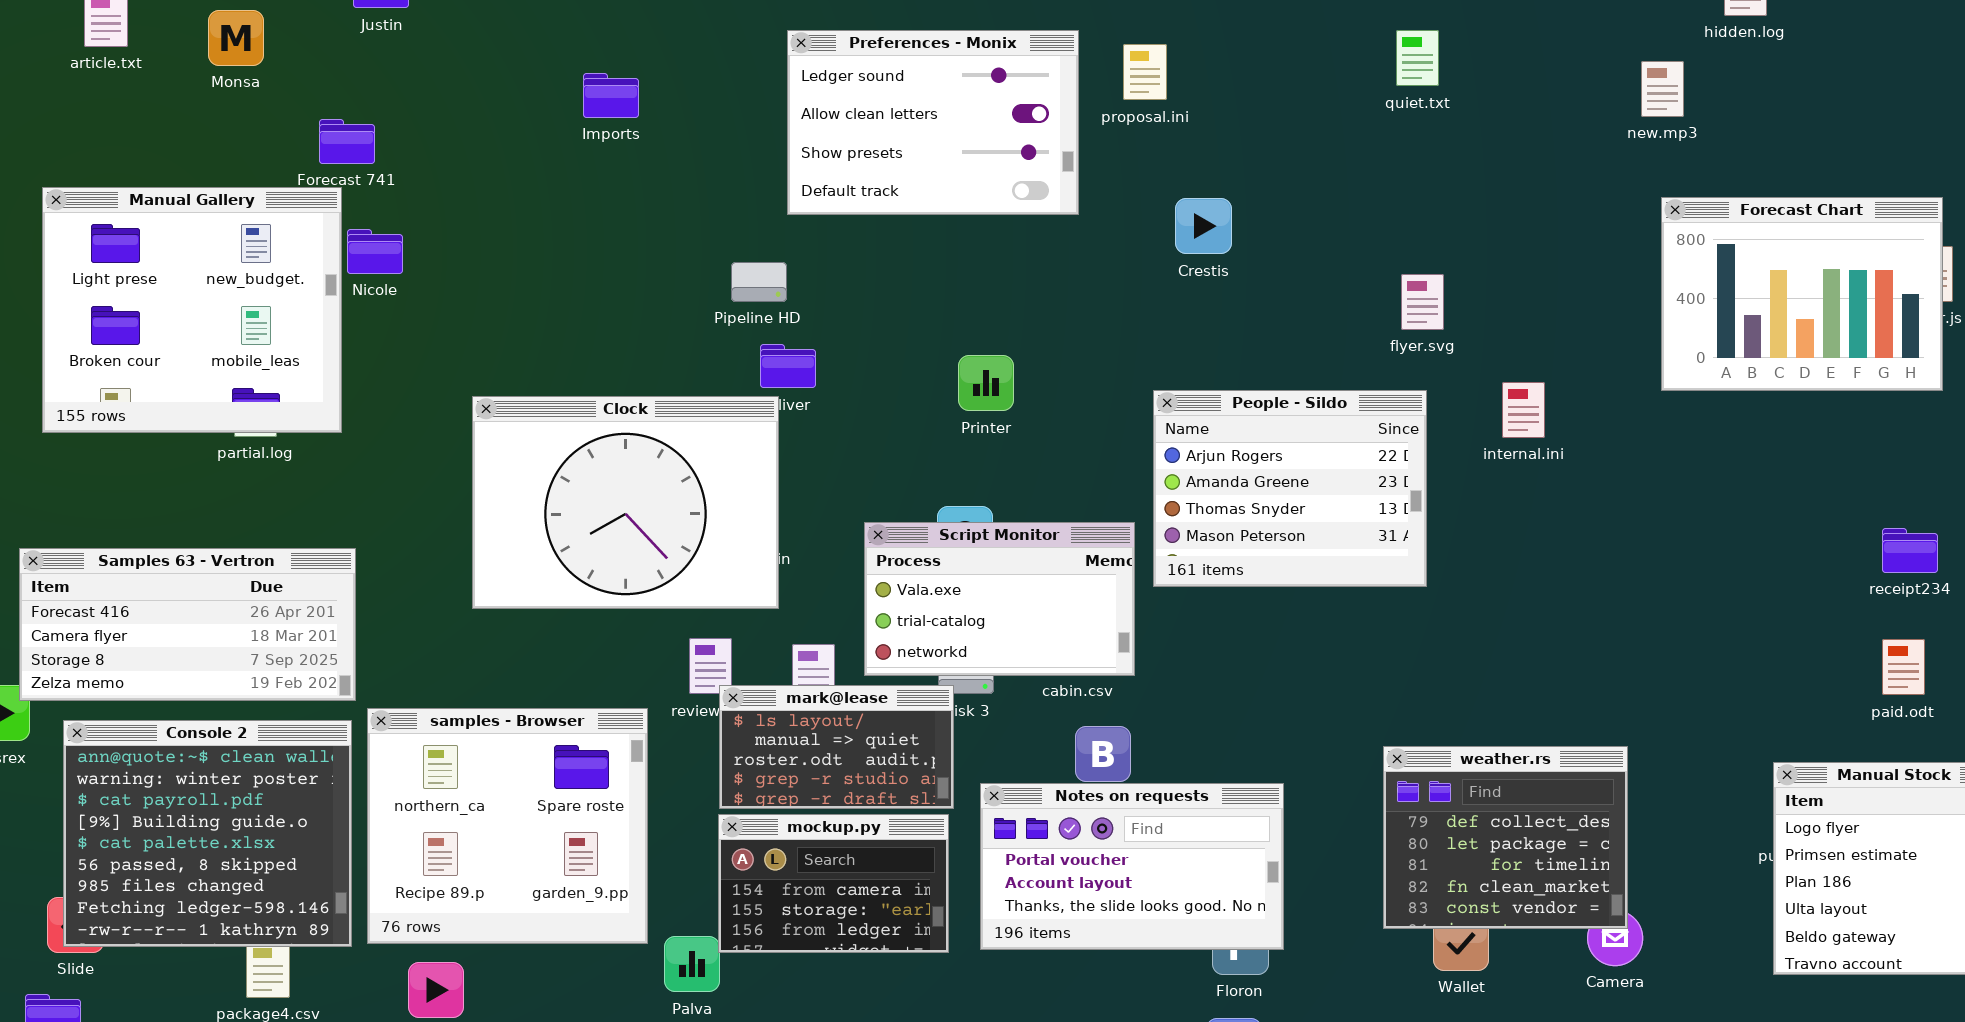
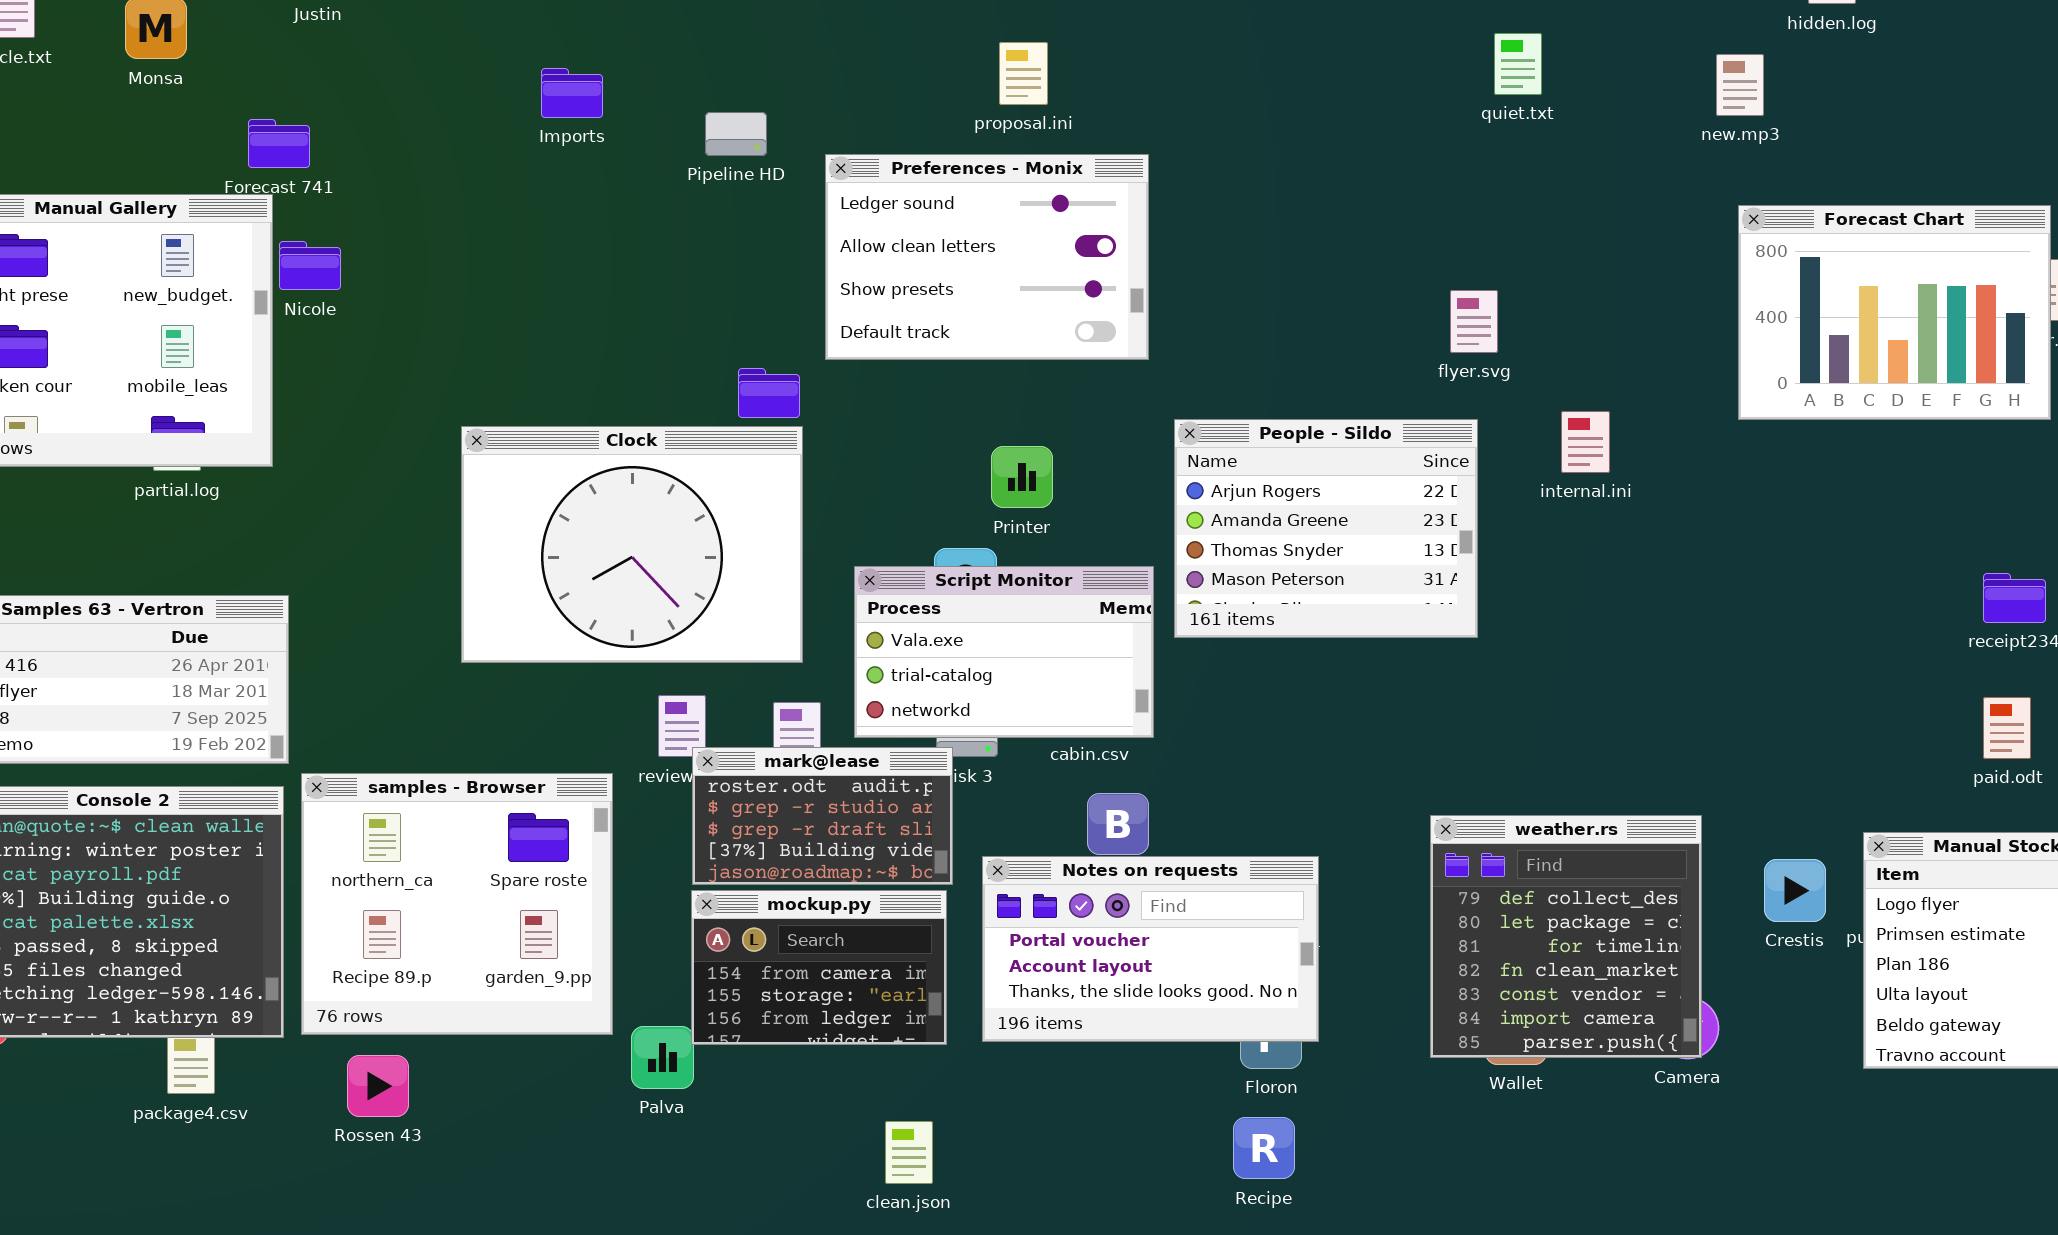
Preferences - Monix: [787,30,1079,215] -> [825,154,1149,360], moved
quiet.txt: [1396,30,1439,86] -> [1494,33,1542,95], moved
proposal.ini: [1123,44,1167,100] -> [999,42,1048,105], moved
Crestis: [1175,198,1232,254] -> [1764,859,1826,922], moved
Pipeline HD: [731,262,787,302] -> [705,112,767,156], moved
Printer: [958,355,1014,411] -> [991,446,1053,508], moved
Clock: [472,396,779,609] -> [461,426,803,663], moved
mark@lease: [719,685,954,809] -> [692,747,953,885], scrolled down 2 rows
weather.rs: [1383,746,1628,929] -> [1430,815,1702,1058], resized

